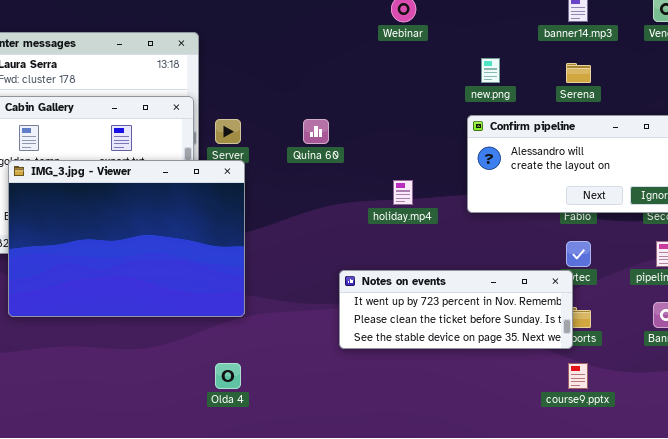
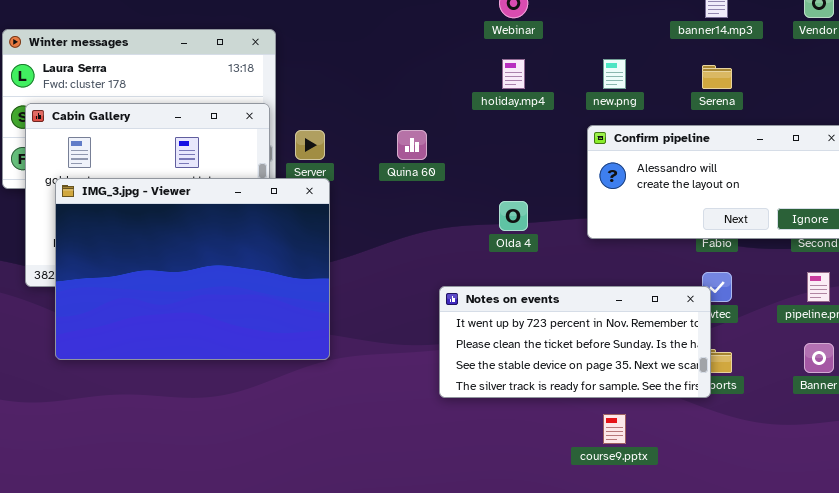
holiday.mp4: [393,180,413,205] -> [502,59,525,89], moved
Notes on events: [339,270,573,349] -> [439,286,711,398], resized
Olda 4: [215,363,241,389] -> [499,201,528,231], moved
course9.pptx: [568,363,588,389] -> [603,414,626,444], moved

